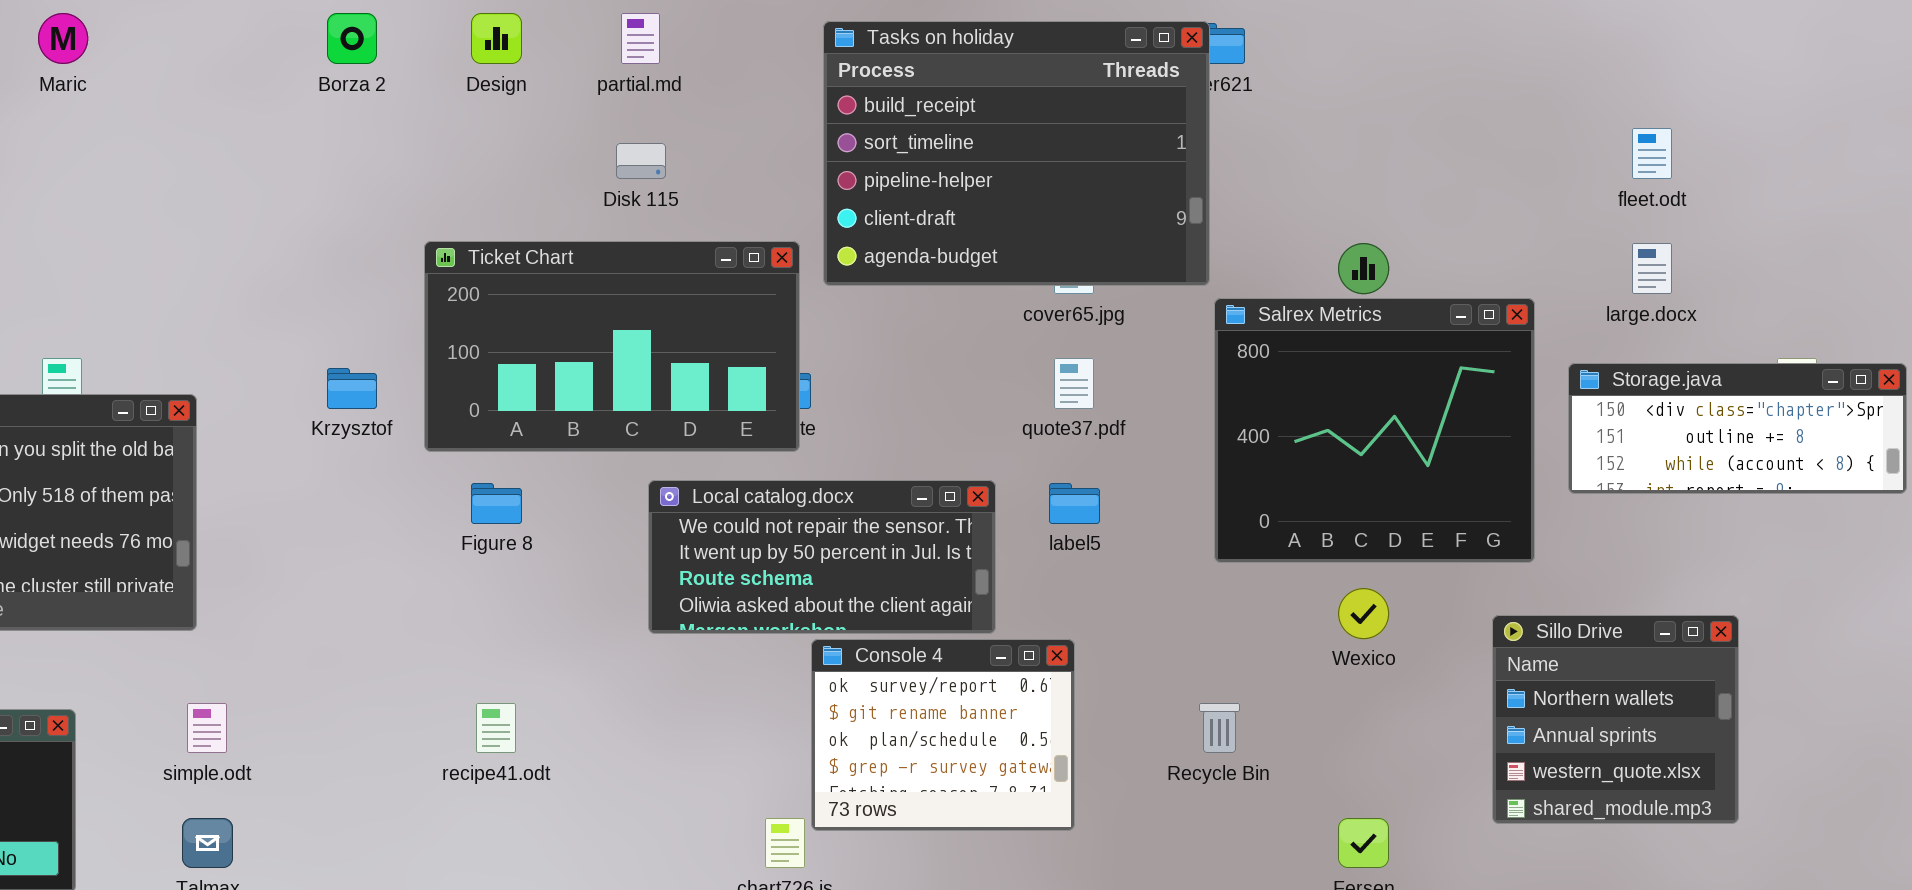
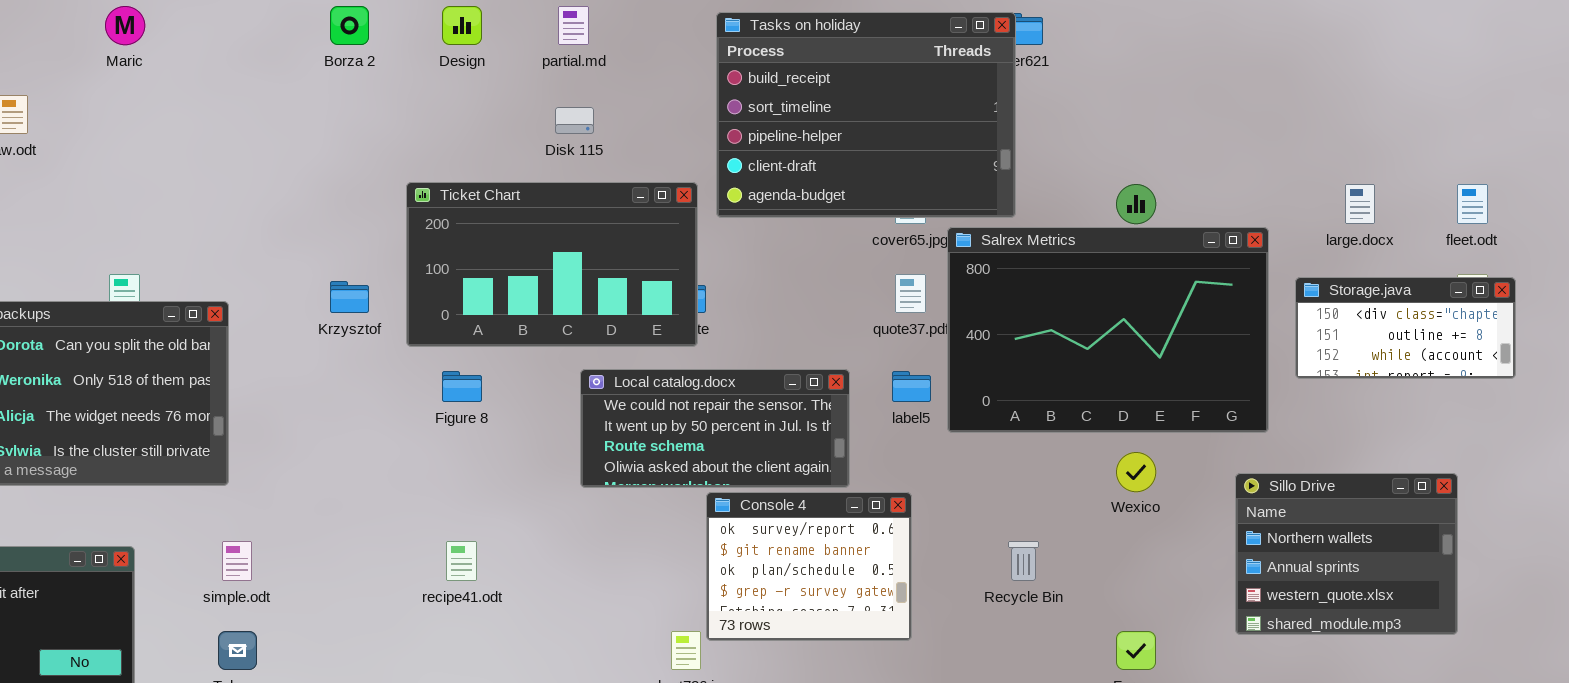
fleet.odt: [1632,128,1672,179] -> [1457,184,1488,224], moved
Salrex Metrics: [1214,298,1535,563] -> [947,227,1269,433], resized
Storage.java: [1568,363,1907,494] -> [1295,277,1516,379], resized
Sillo Drive: [1492,615,1739,824] -> [1235,473,1458,635], resized

